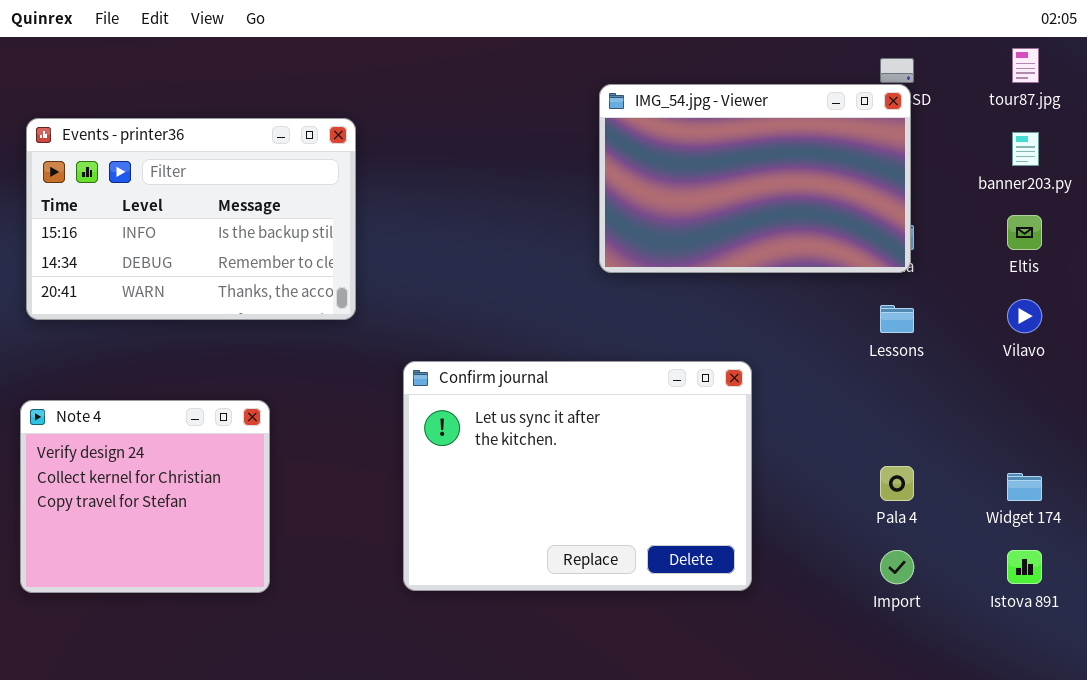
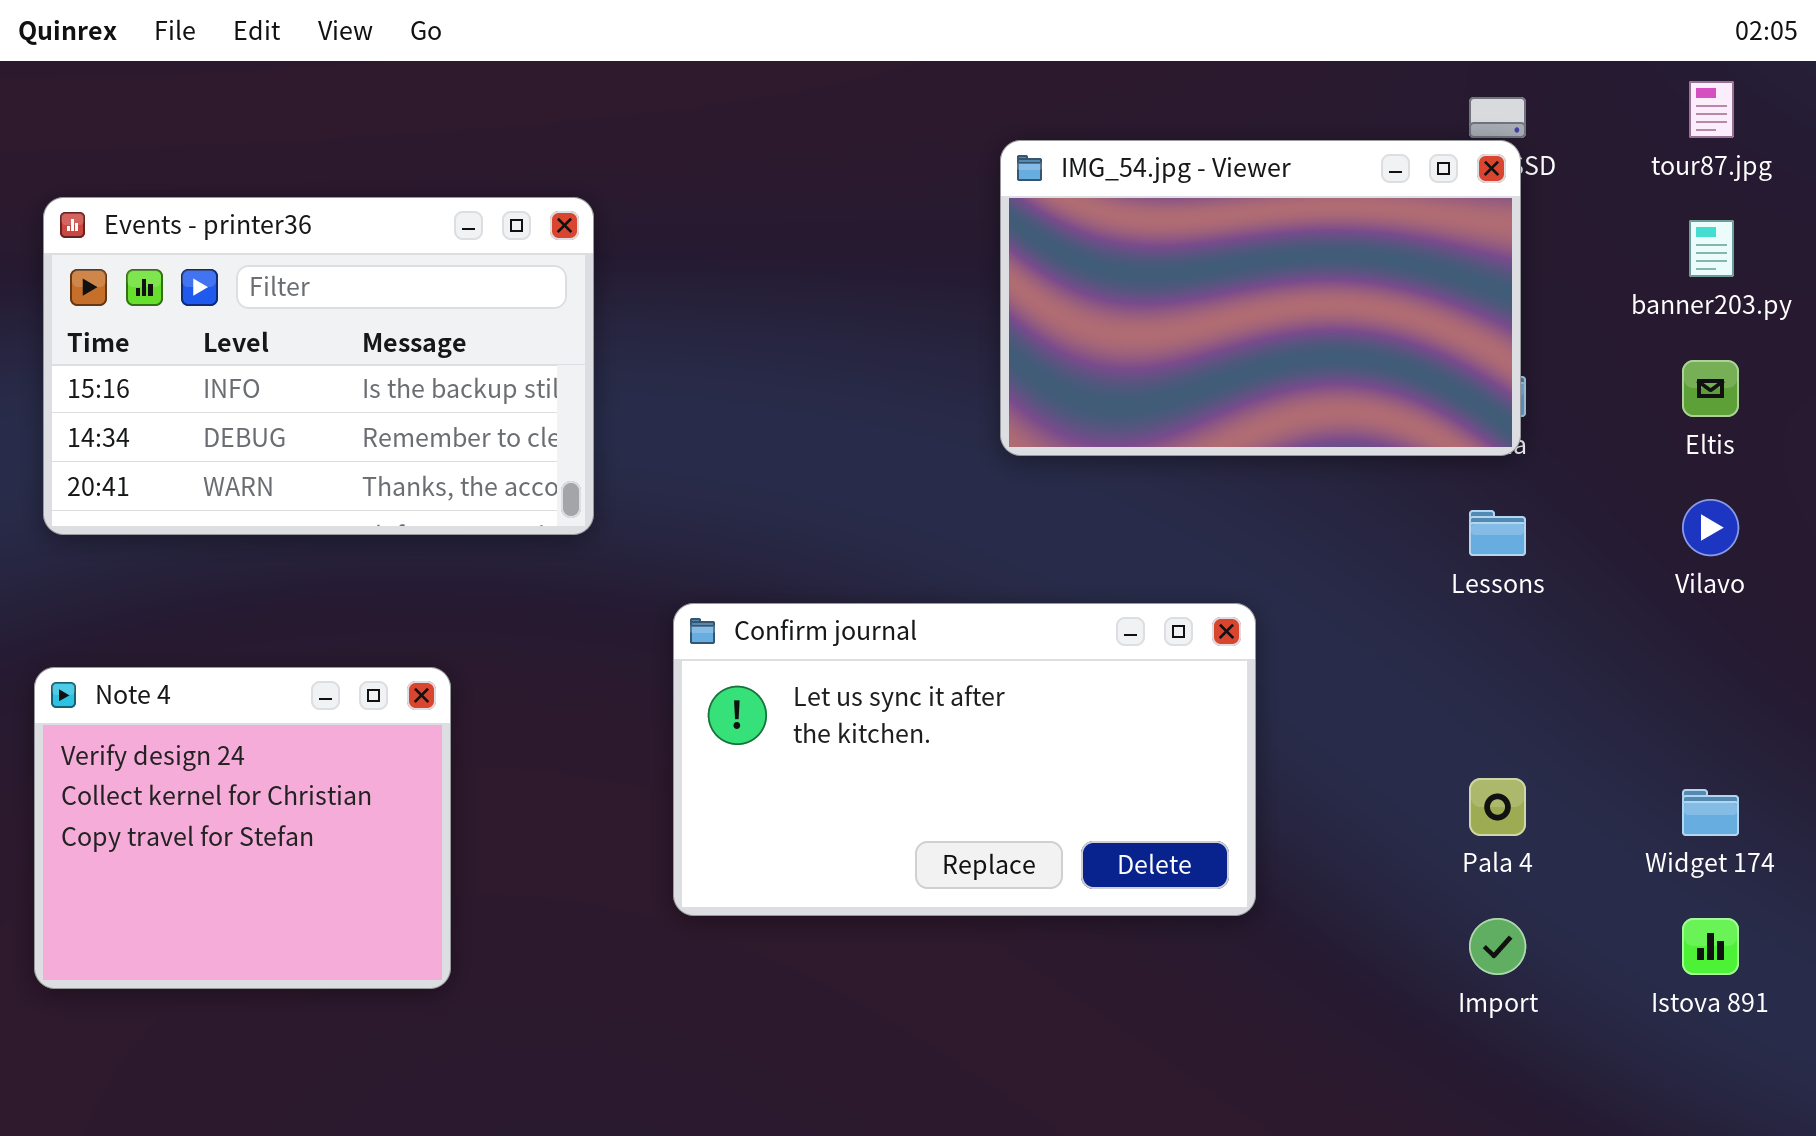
Confirm journal: [403,361,752,591] -> [673,603,1256,916], resized

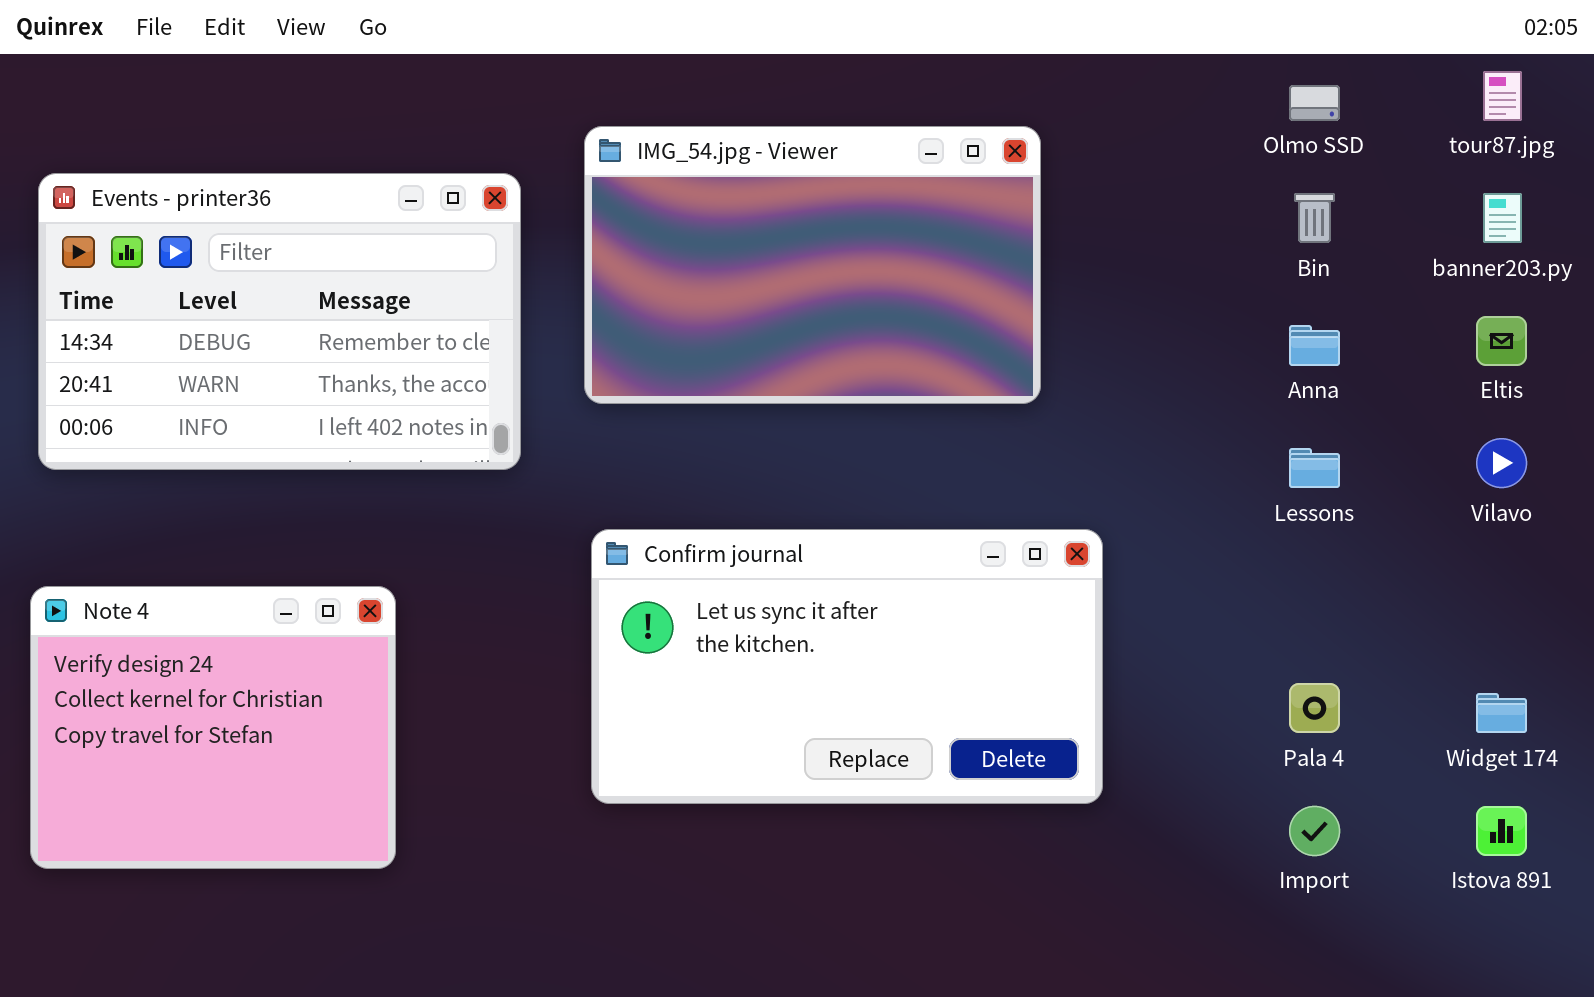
IMG_54.jpg - Viewer: [1000,140,1521,456] -> [584,126,1041,404], moved
Events - printer36: [43,197,594,535] -> [38,173,521,470], scrolled down 1 row

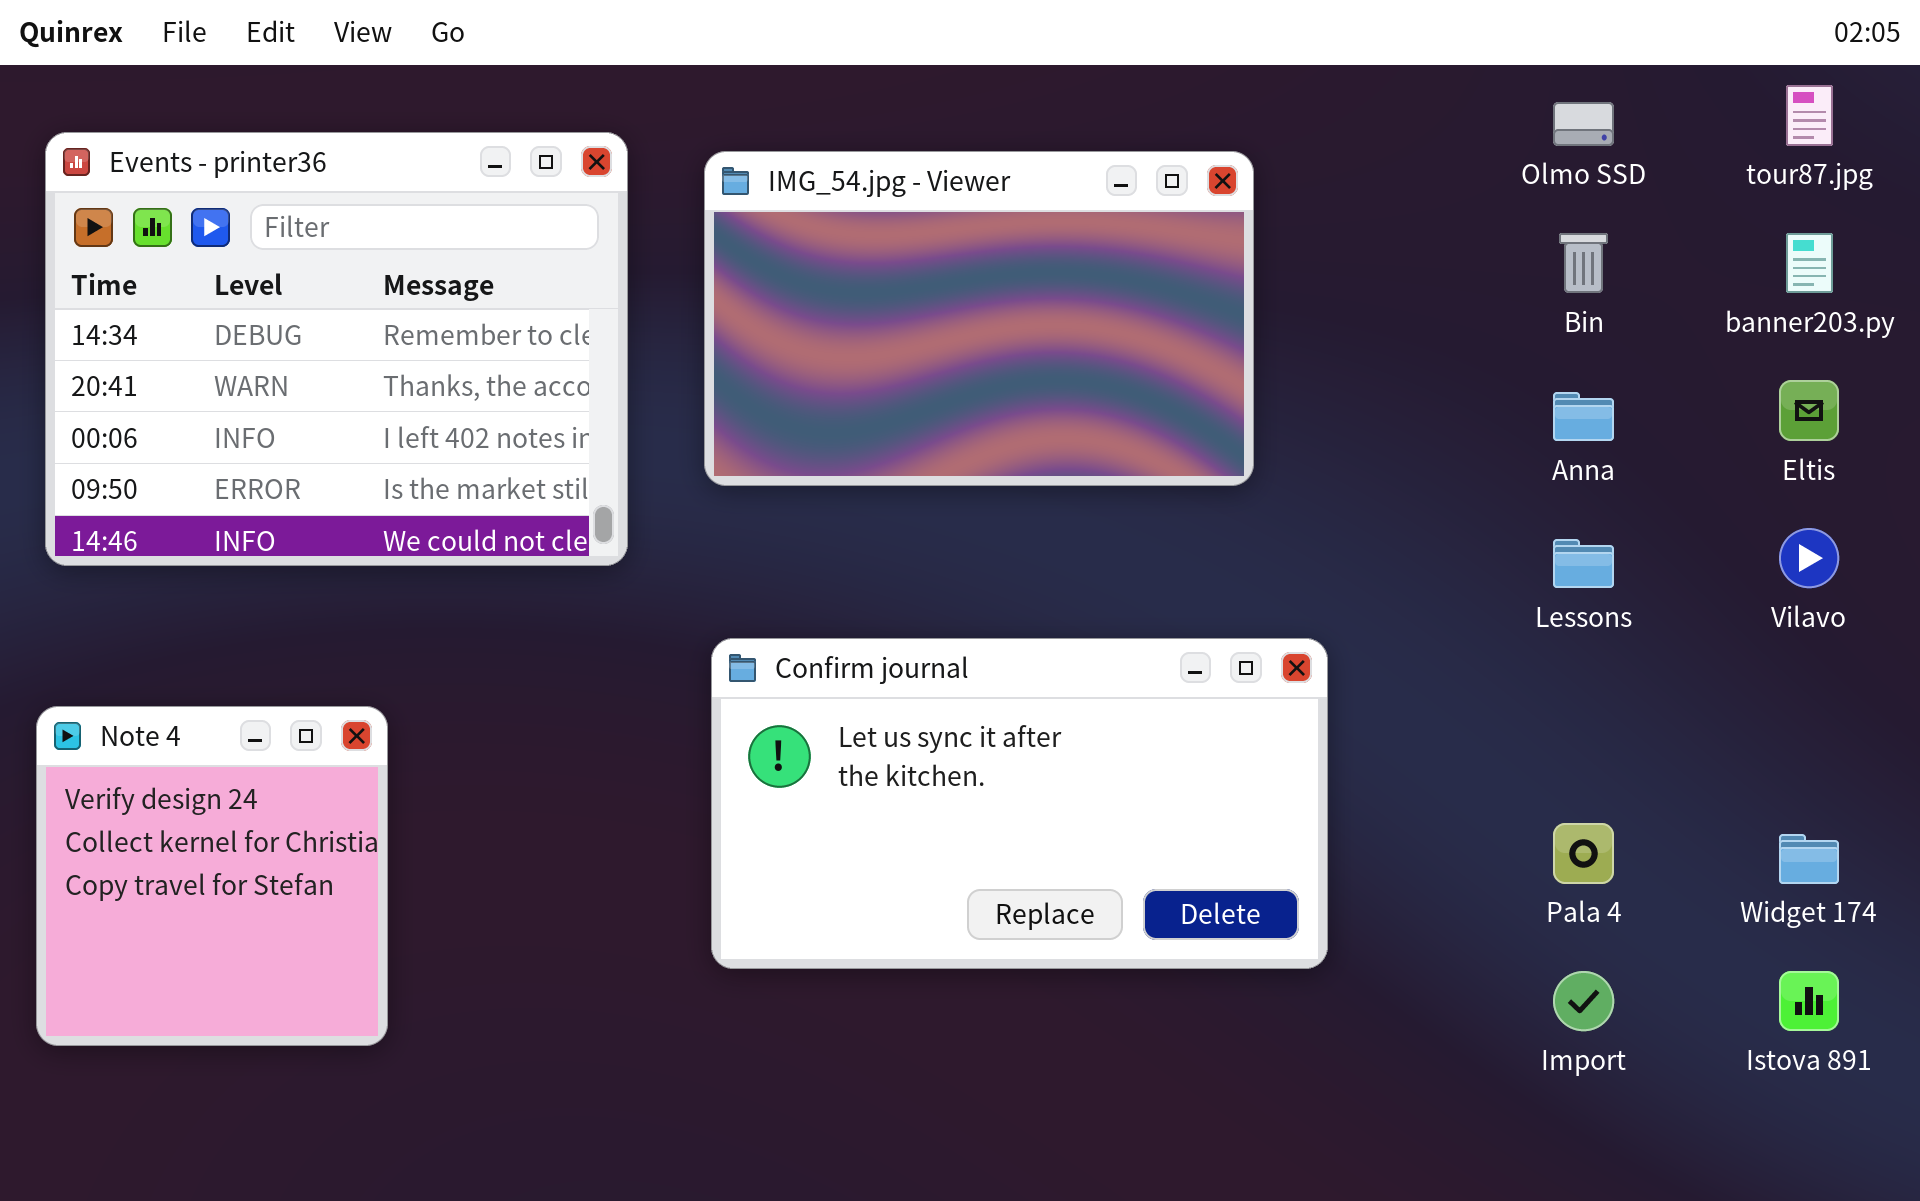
Events - printer36: [38,173,521,470] -> [45,132,628,566], resized
Note 4: [30,586,396,869] -> [36,706,388,1046], resized

